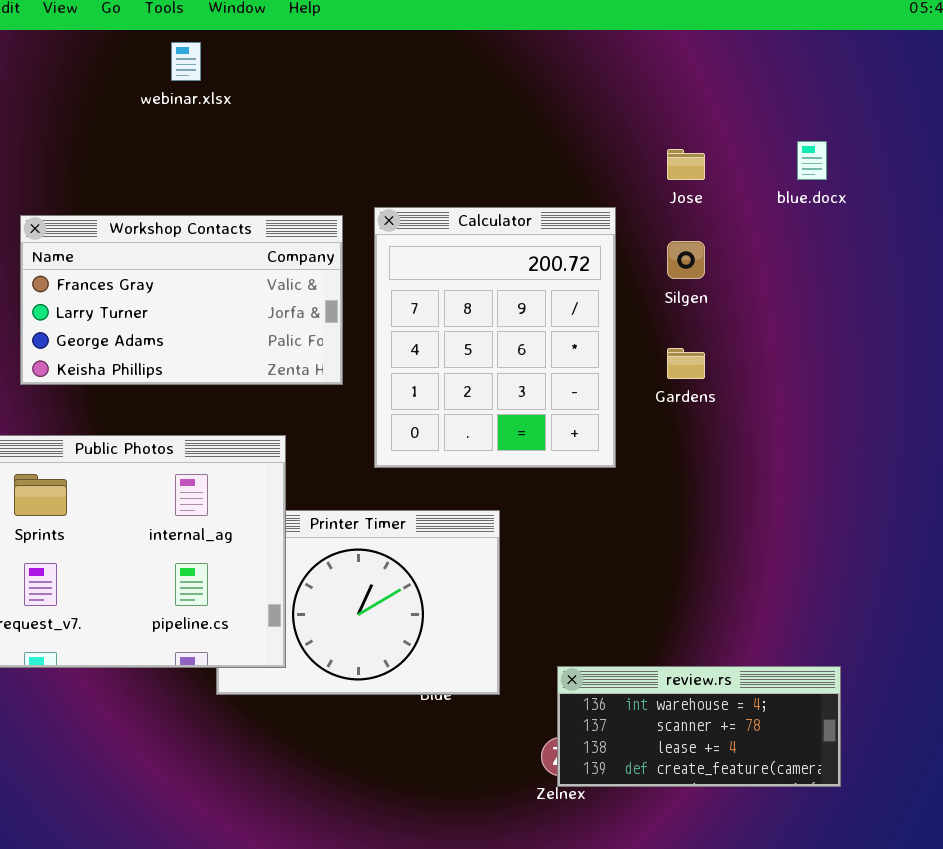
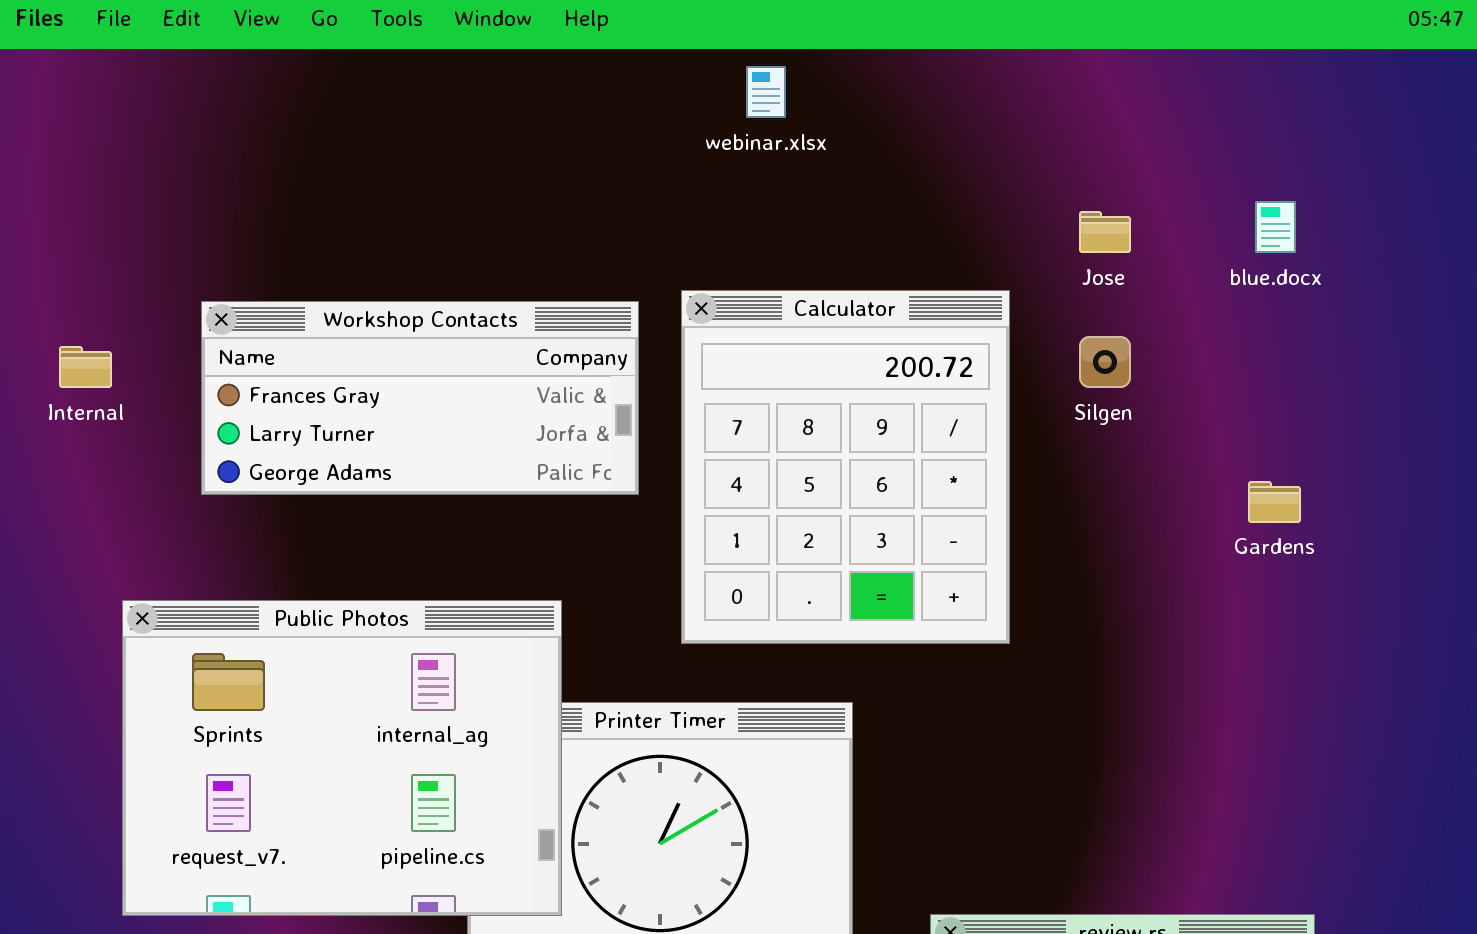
webinar.xlsx: [171,42,201,81] -> [746,66,786,118], moved
Workshop Contacts: [20,215,343,385] -> [201,301,639,495], resized
Gardens: [667,348,705,379] -> [1248,481,1301,523], moved

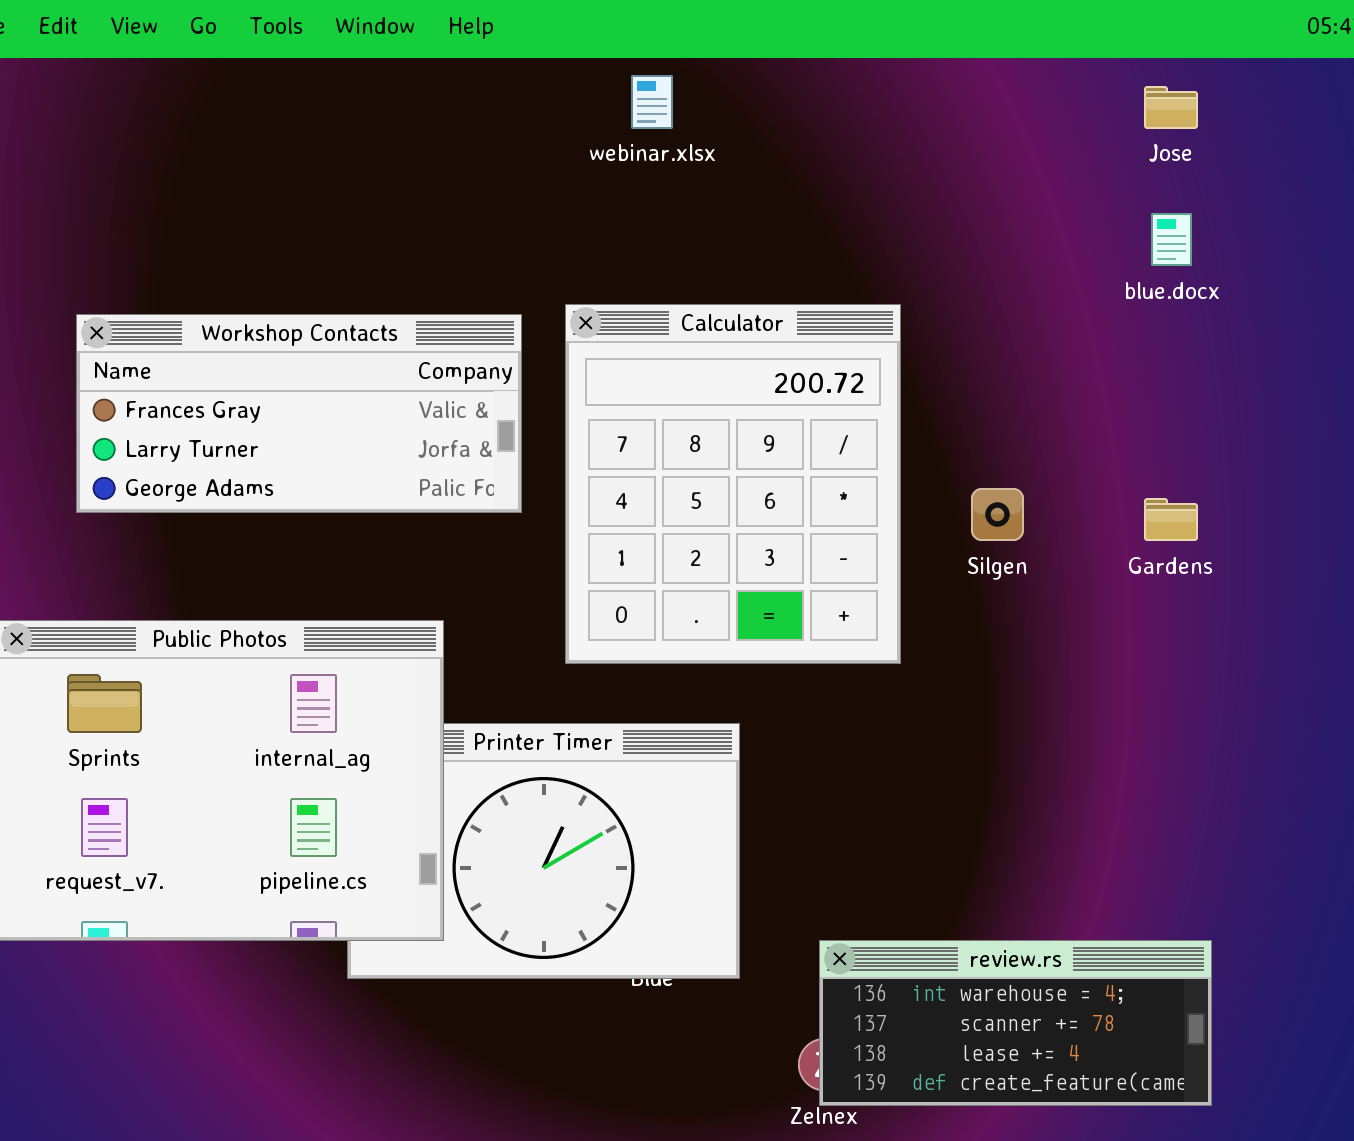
Jose: [1079,211,1131,253] -> [1144,86,1198,129], moved
Silgen: [1079,336,1131,388] -> [971,488,1024,541], moved

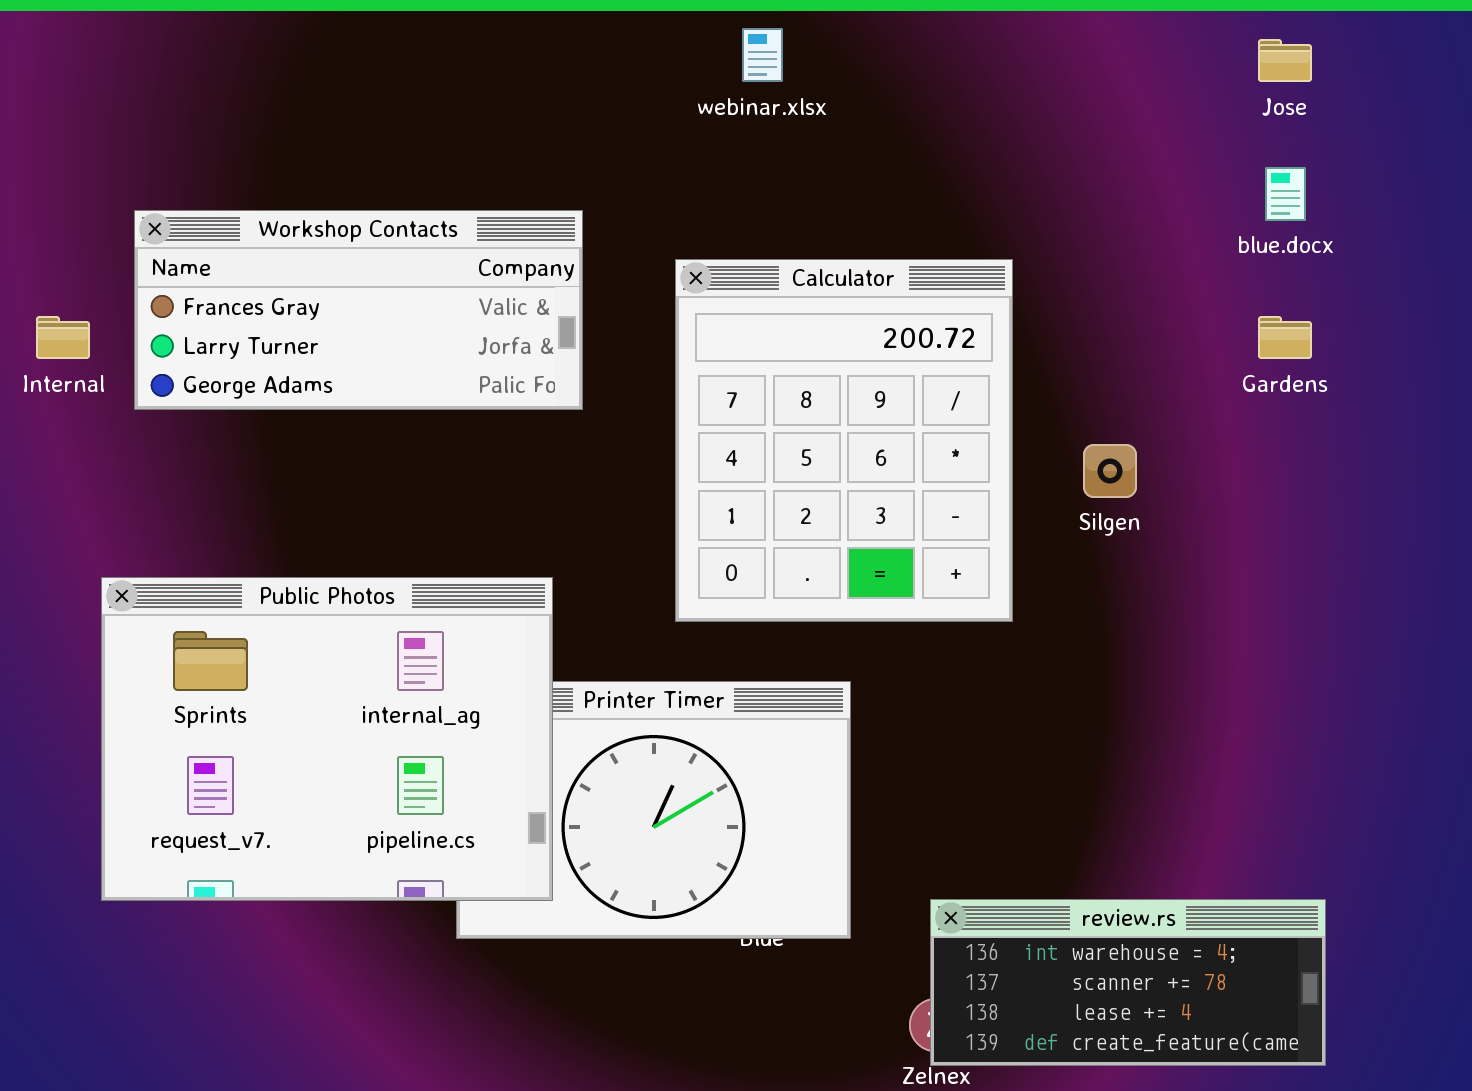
Workshop Contacts: [76,314,522,513] -> [134,210,583,410], moved
Gardens: [1144,498,1198,541] -> [1258,316,1312,359], moved

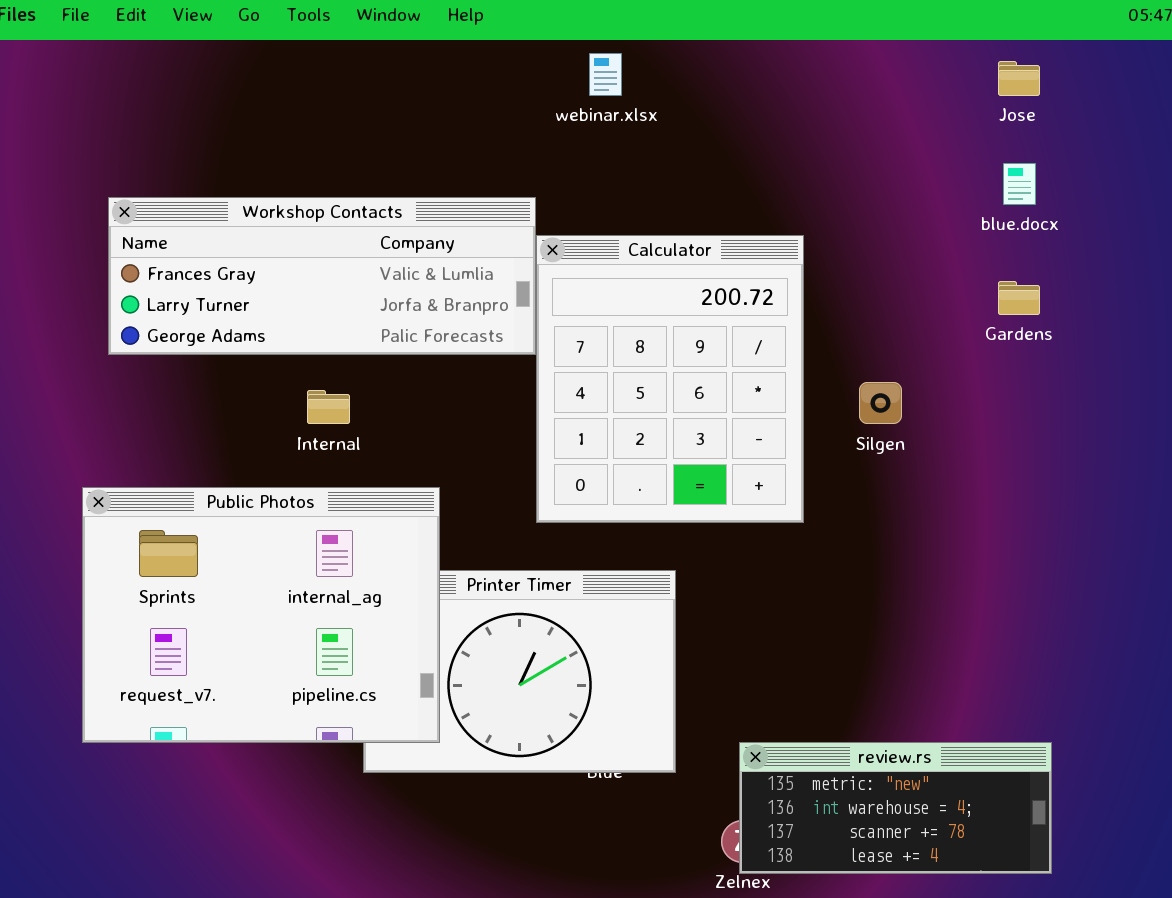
Workshop Contacts: [134,210,583,410] -> [108,197,536,355], resized
Internal: [36,316,90,359] -> [307,390,350,424], moved
review.rs: [930,899,1326,1066] -> [739,742,1052,874], scrolled up 1 row

